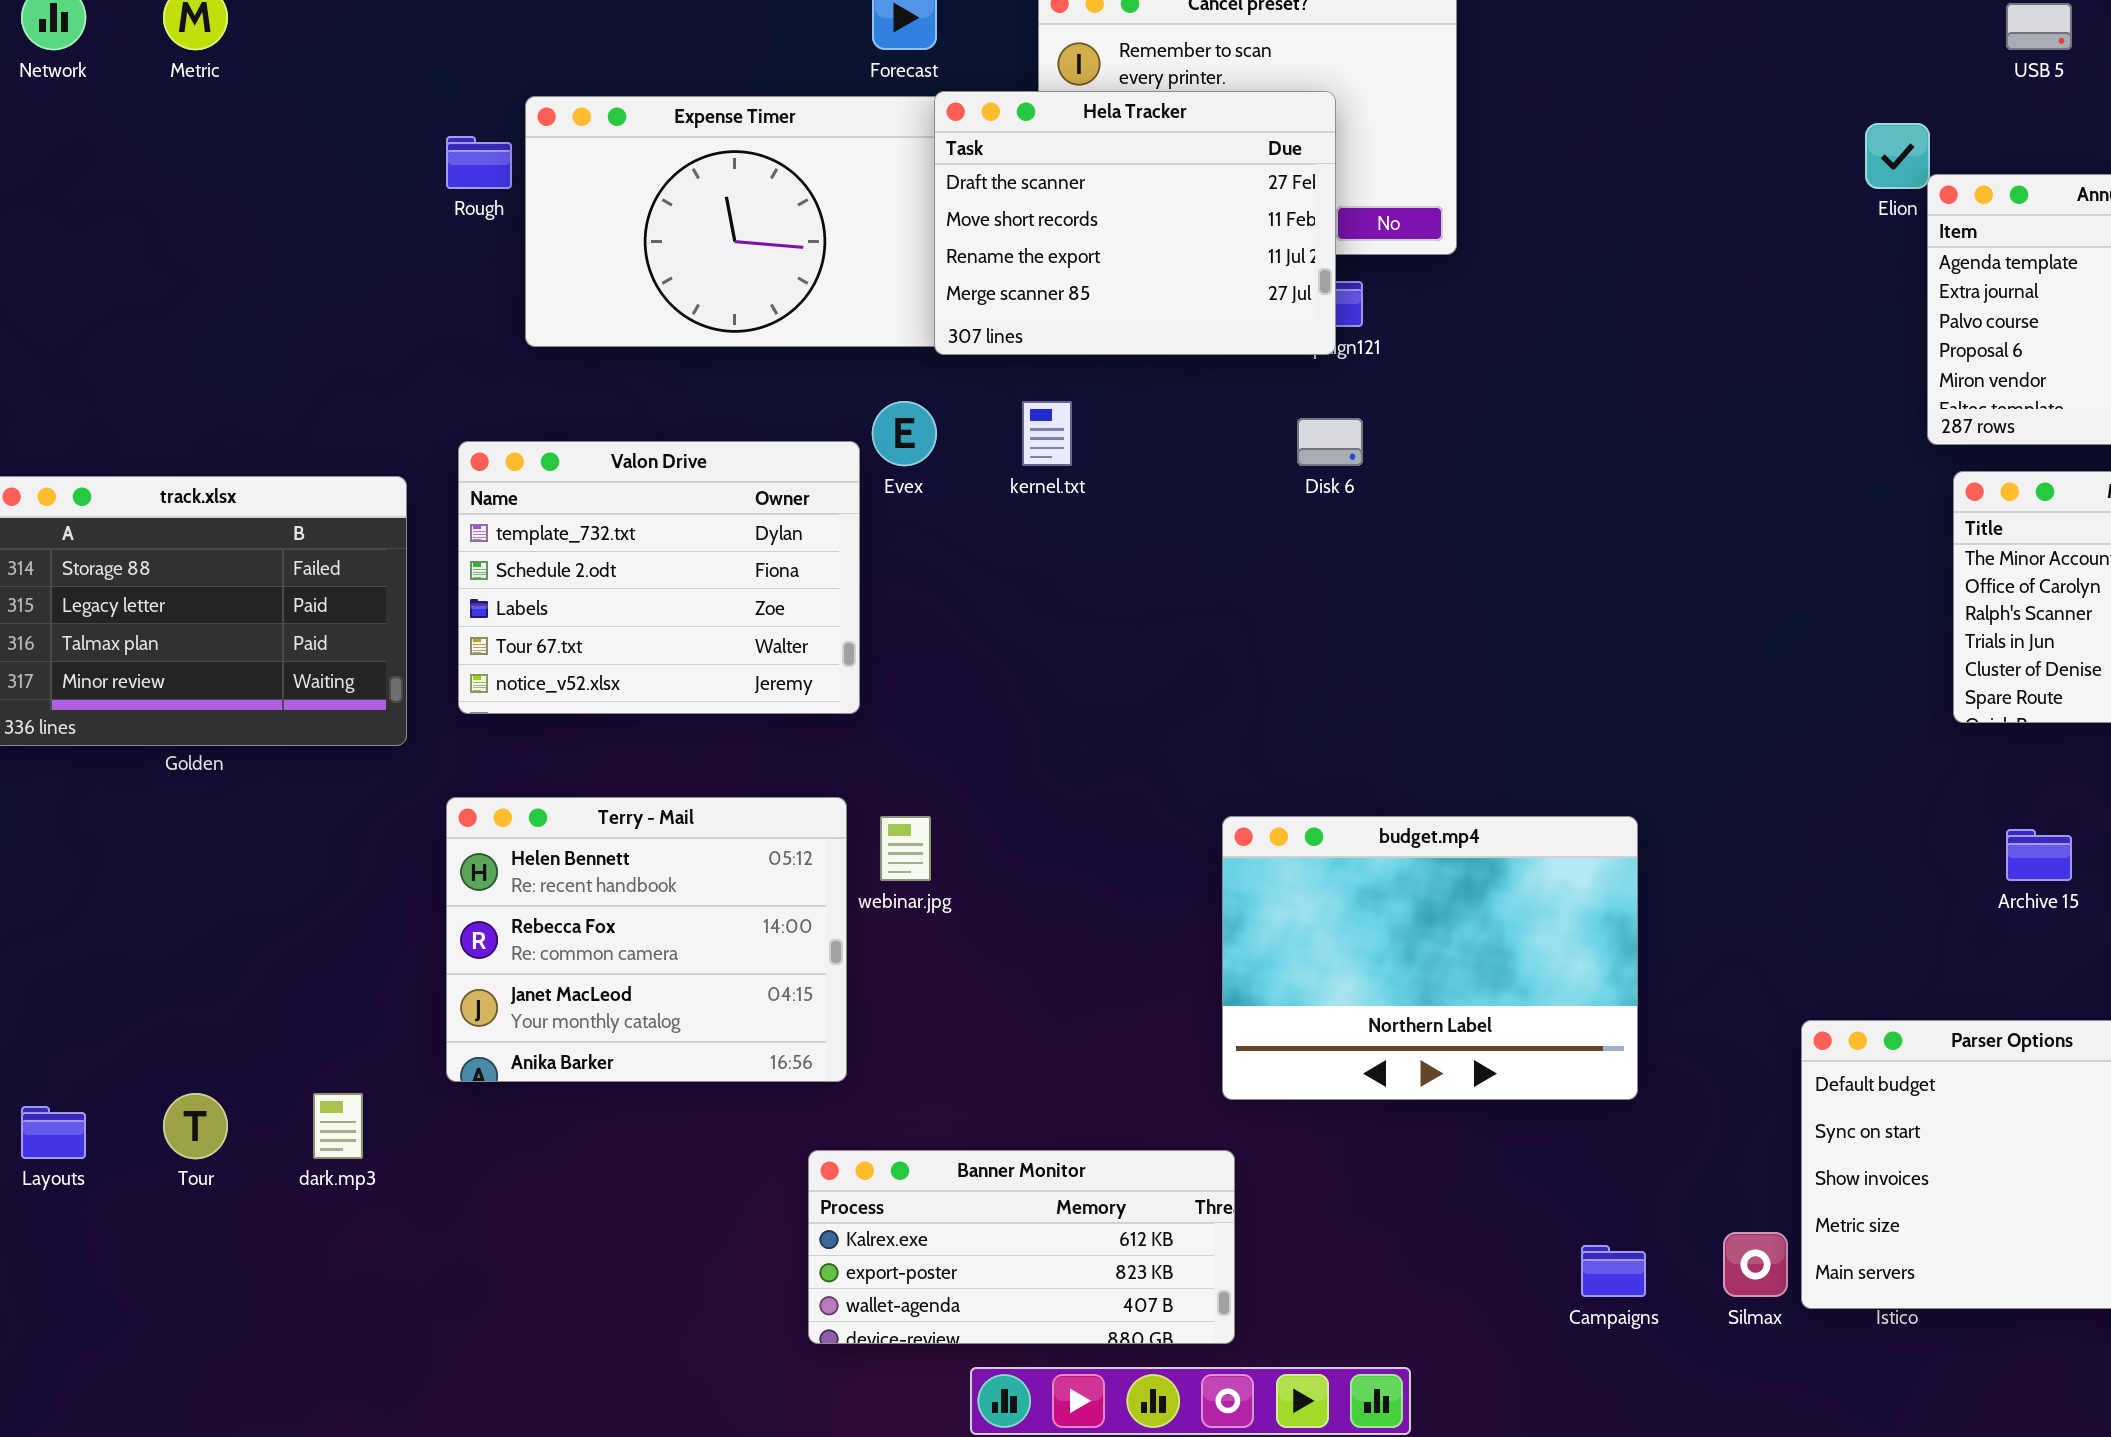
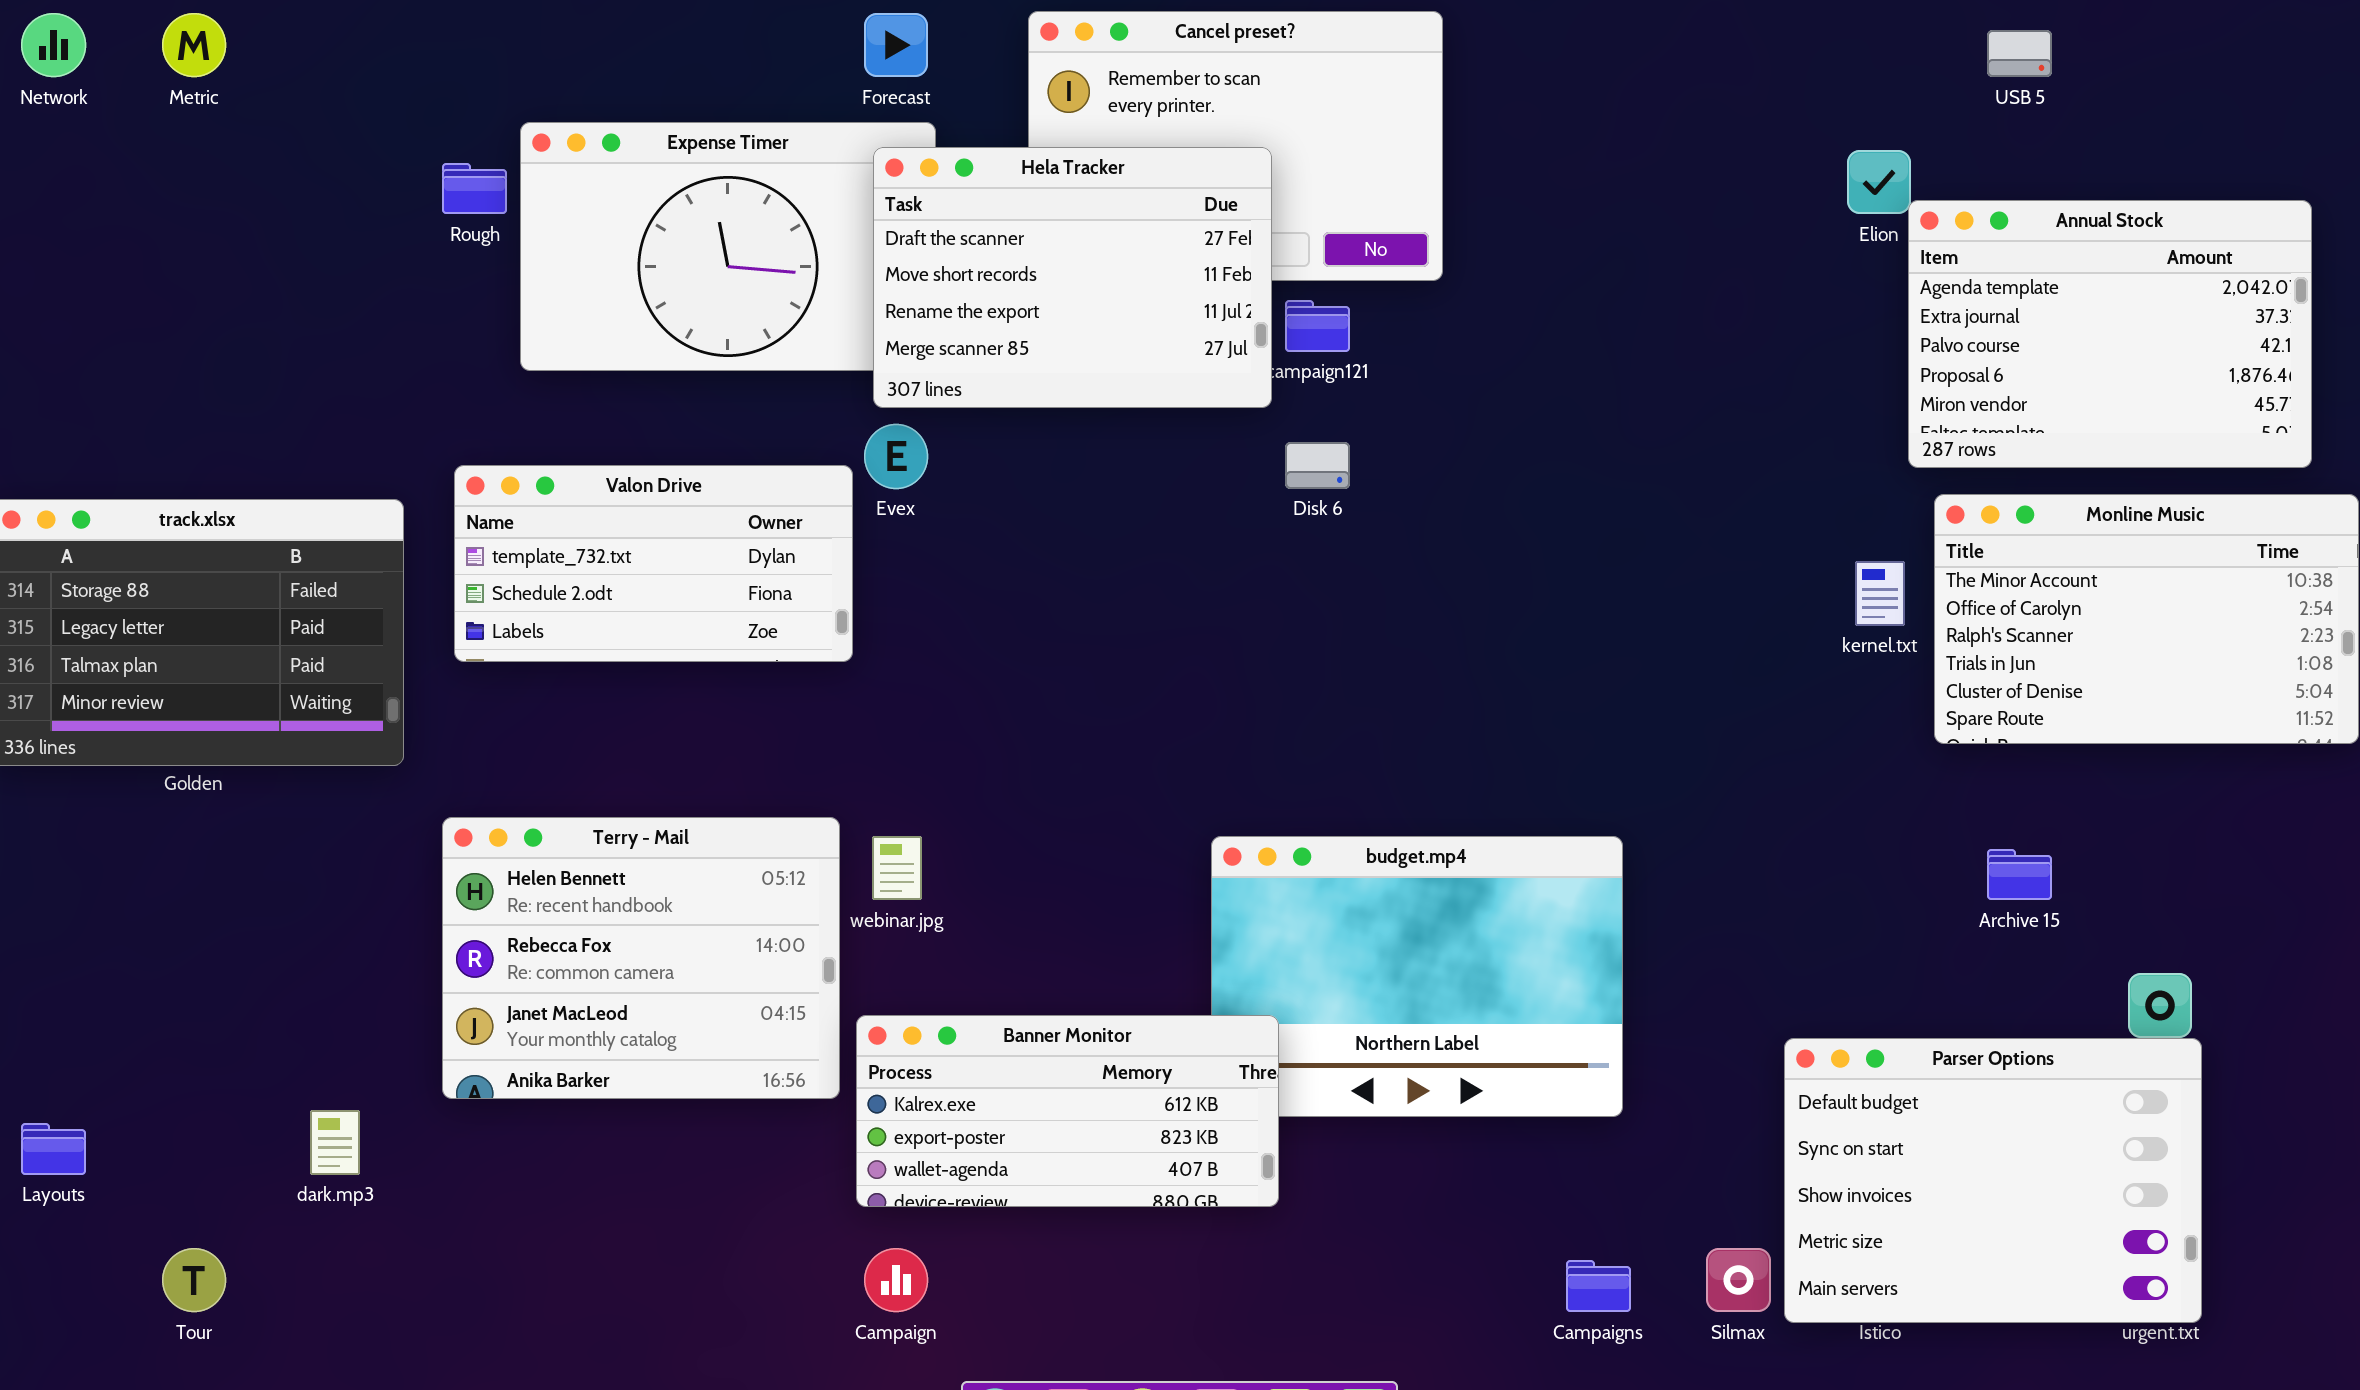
Hela Tracker: [934,91,1336,355] -> [873,147,1272,408], moved
kernel.txt: [1022,401,1072,466] -> [1855,561,1905,626], moved
Valon Drive: [458,441,860,714] -> [454,465,853,662], resized
Tour: [163,1093,228,1159] -> [162,1248,226,1312], moved
Banner Monitor: [808,1150,1235,1344] -> [856,1015,1279,1207], moved

